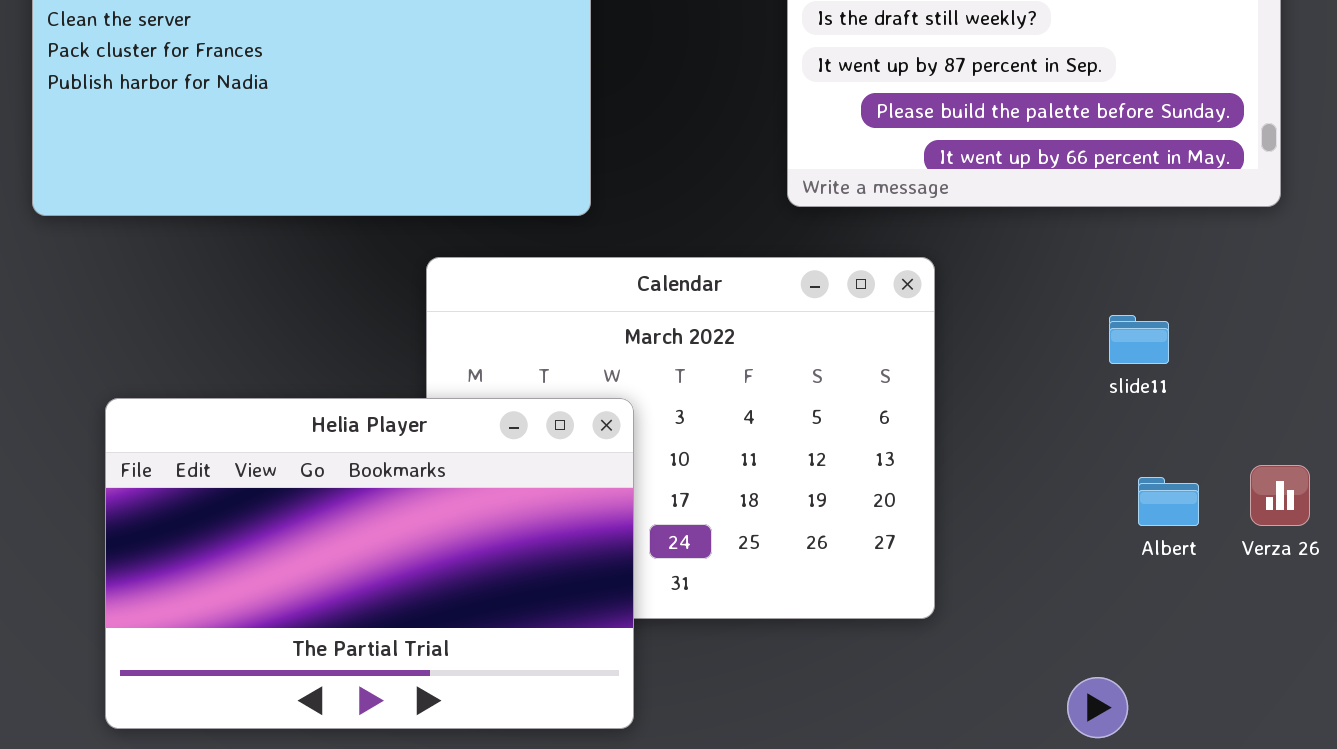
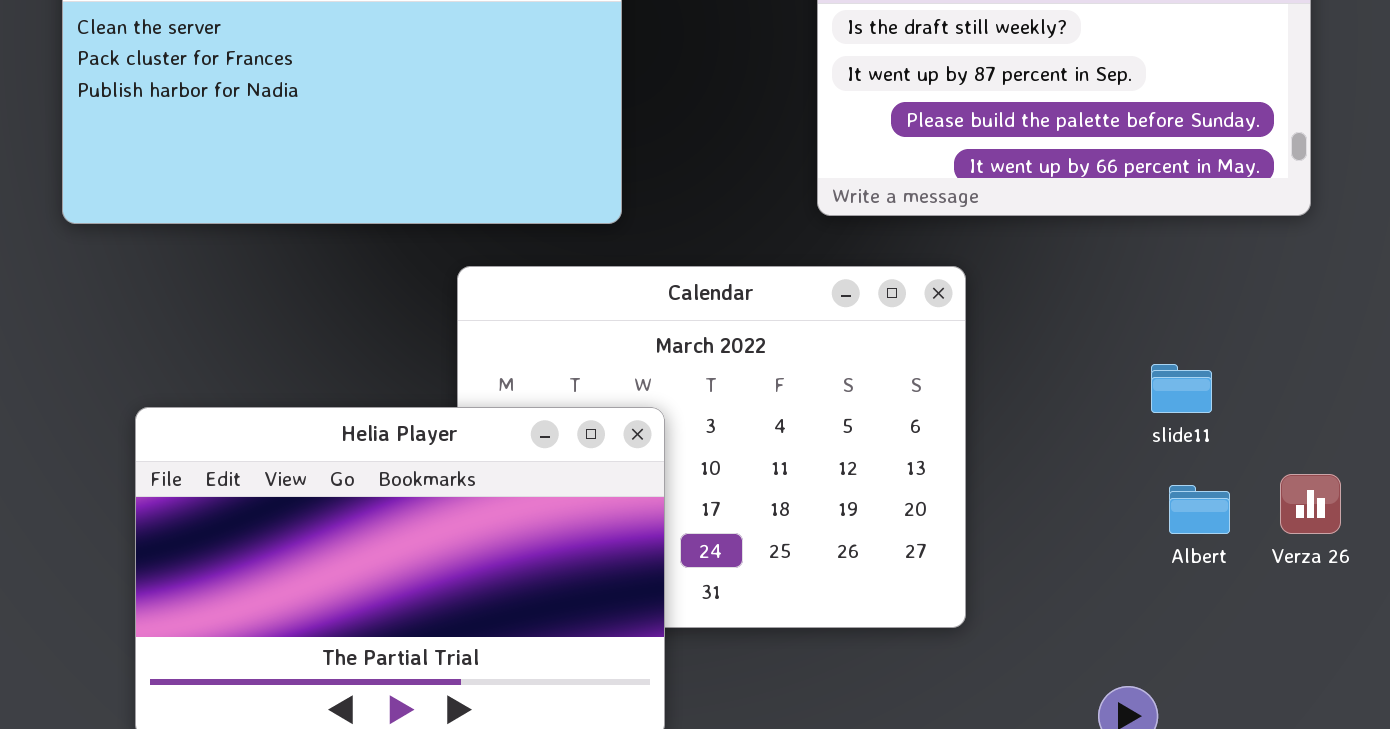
slide11: [1109,315,1169,364] -> [1151,364,1212,413], moved

